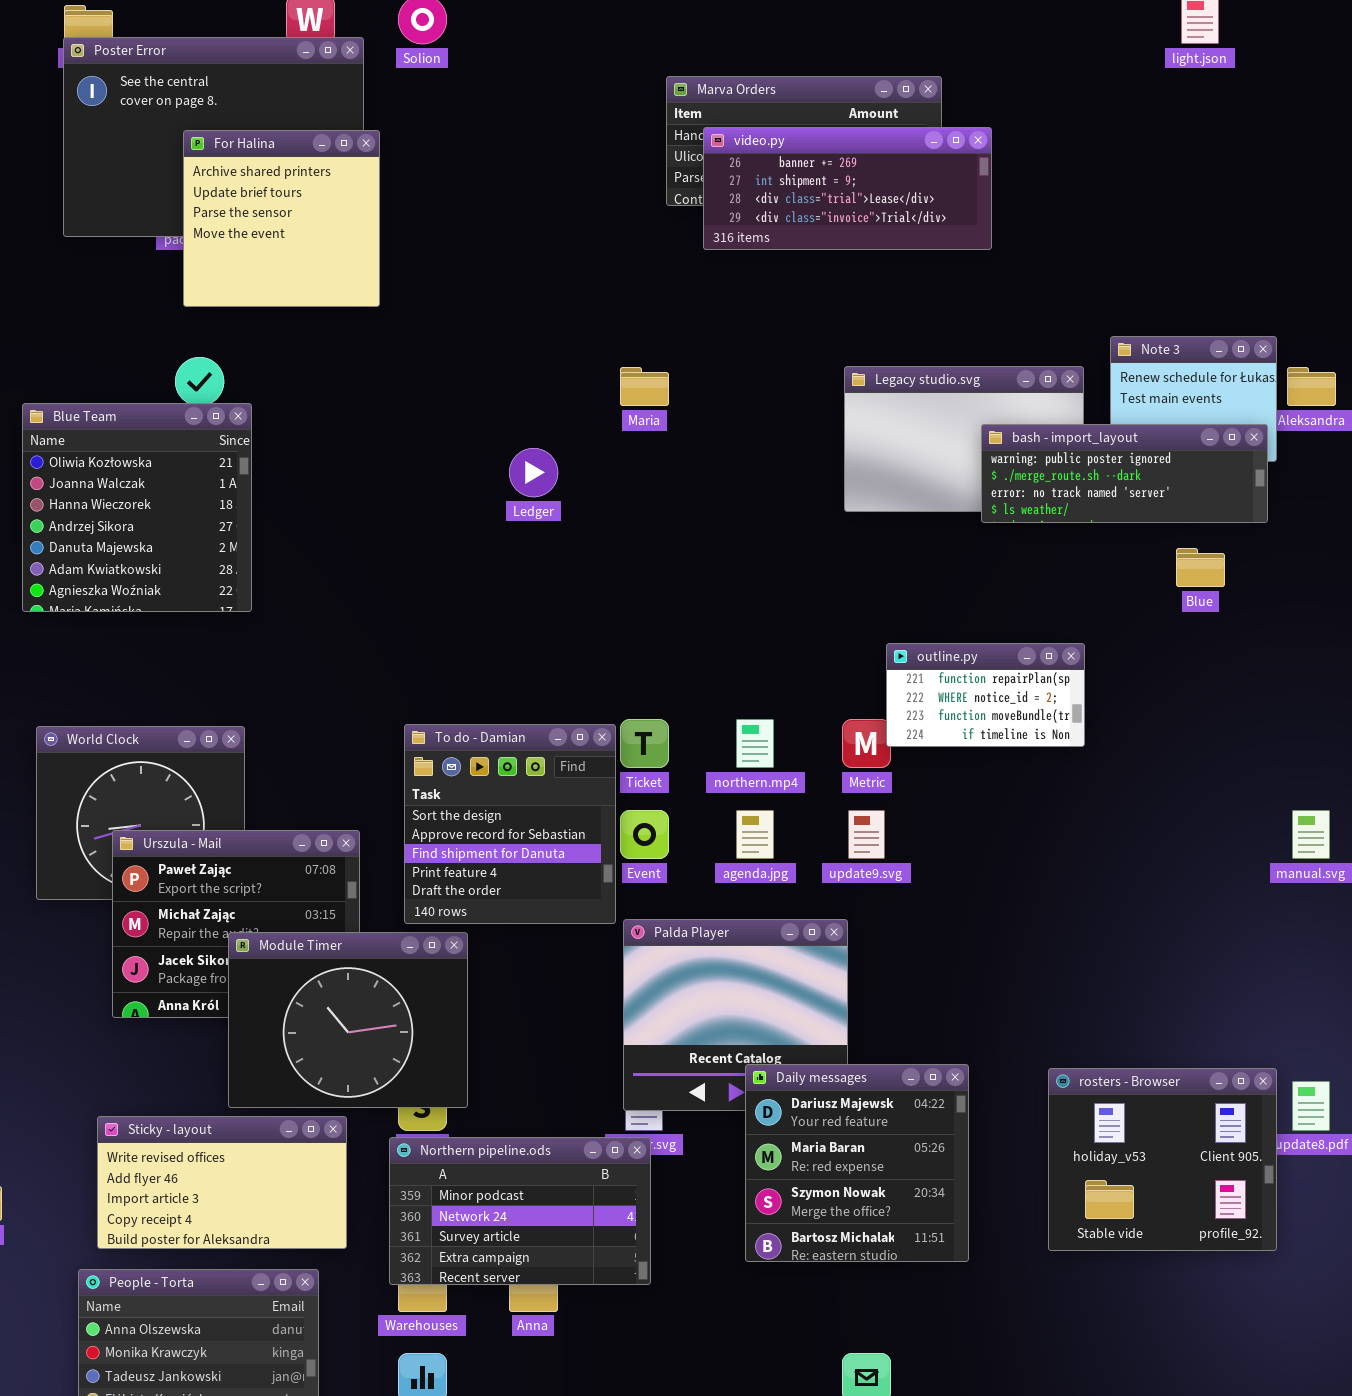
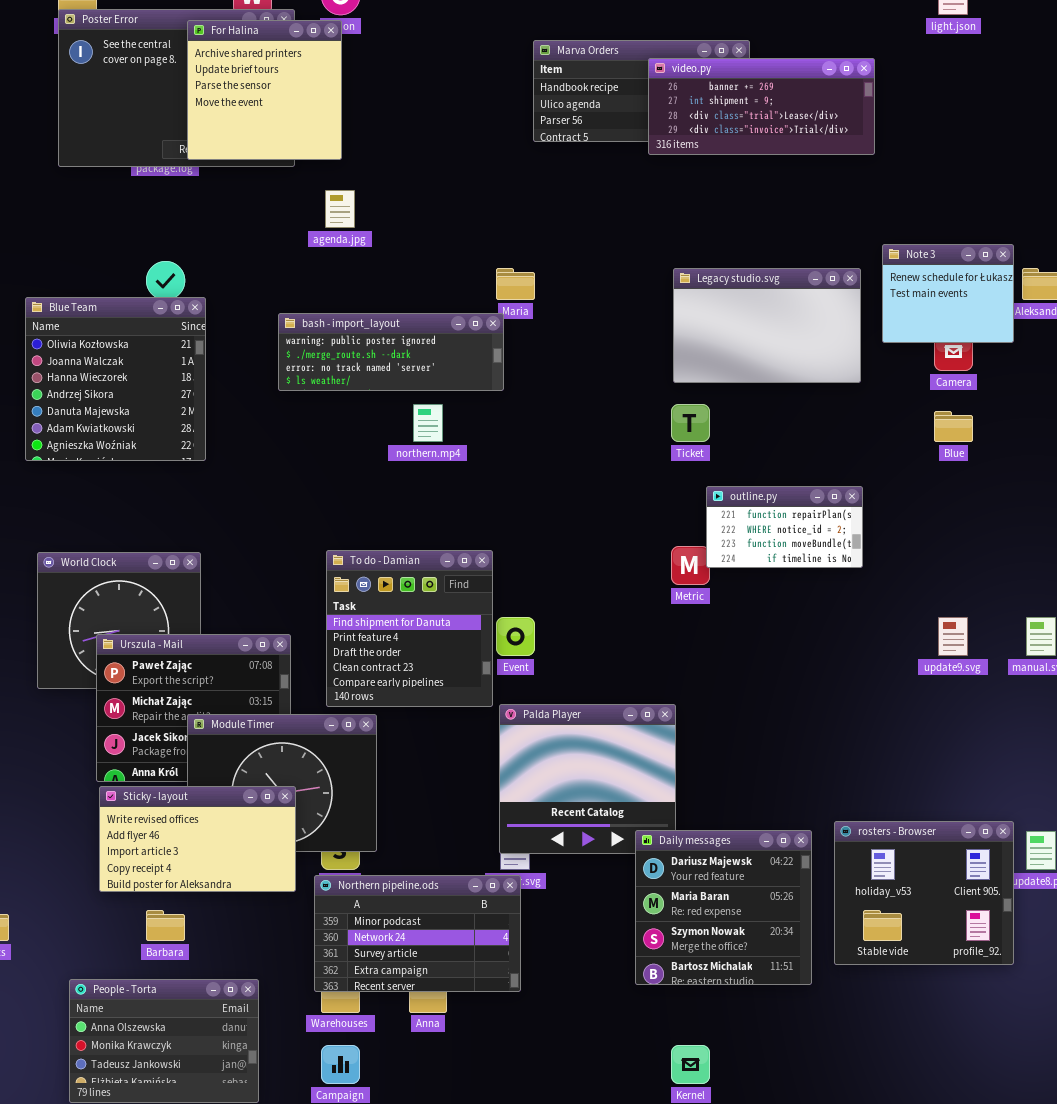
video.py: [703,127,992,250] -> [648,58,875,155], moved
For Halina: [183,130,380,307] -> [187,20,342,160], moved
bash - import_layout: [981,424,1268,523] -> [278,313,504,391], moved
Ticket: [620,719,669,768] -> [671,404,710,442], moved
northern.mp4: [736,719,774,768] -> [413,404,443,442], moved
To do - Damian: [404,724,616,924] -> [326,550,493,707], scrolled down 2 rows
agenda.jpg: [736,810,774,859] -> [325,190,355,228], moved
update9.svg: [848,810,885,859] -> [938,617,968,656], moved
Daily messages: [745,1064,969,1262] -> [635,830,812,985], moved
Sticky - layout: [97,1116,347,1249] -> [99,786,296,892], moved

